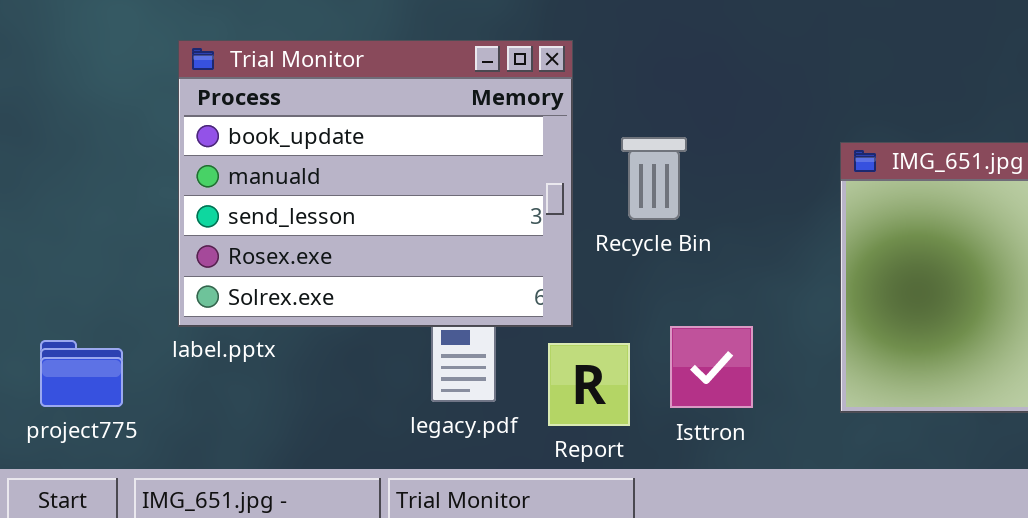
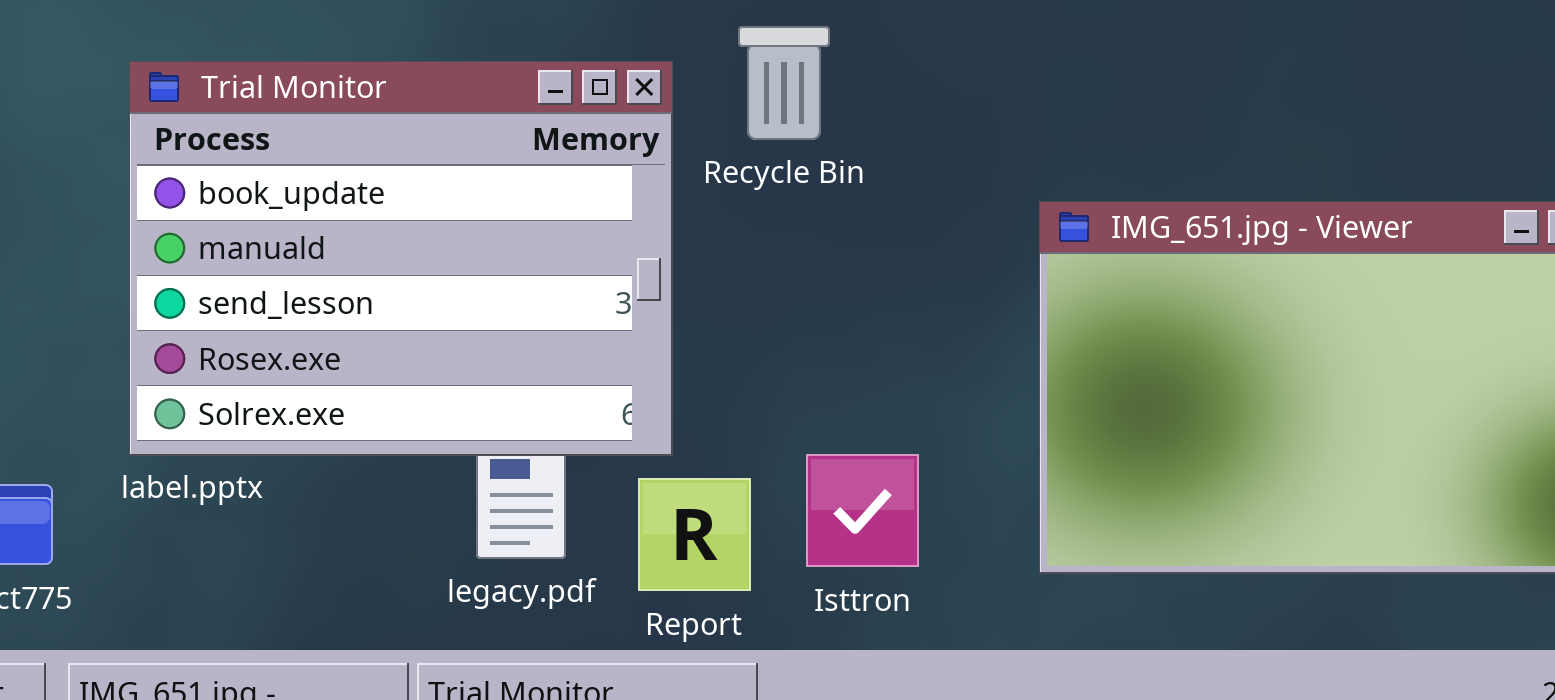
Recycle Bin: [621,137,687,220] -> [738,26,830,140], moved

